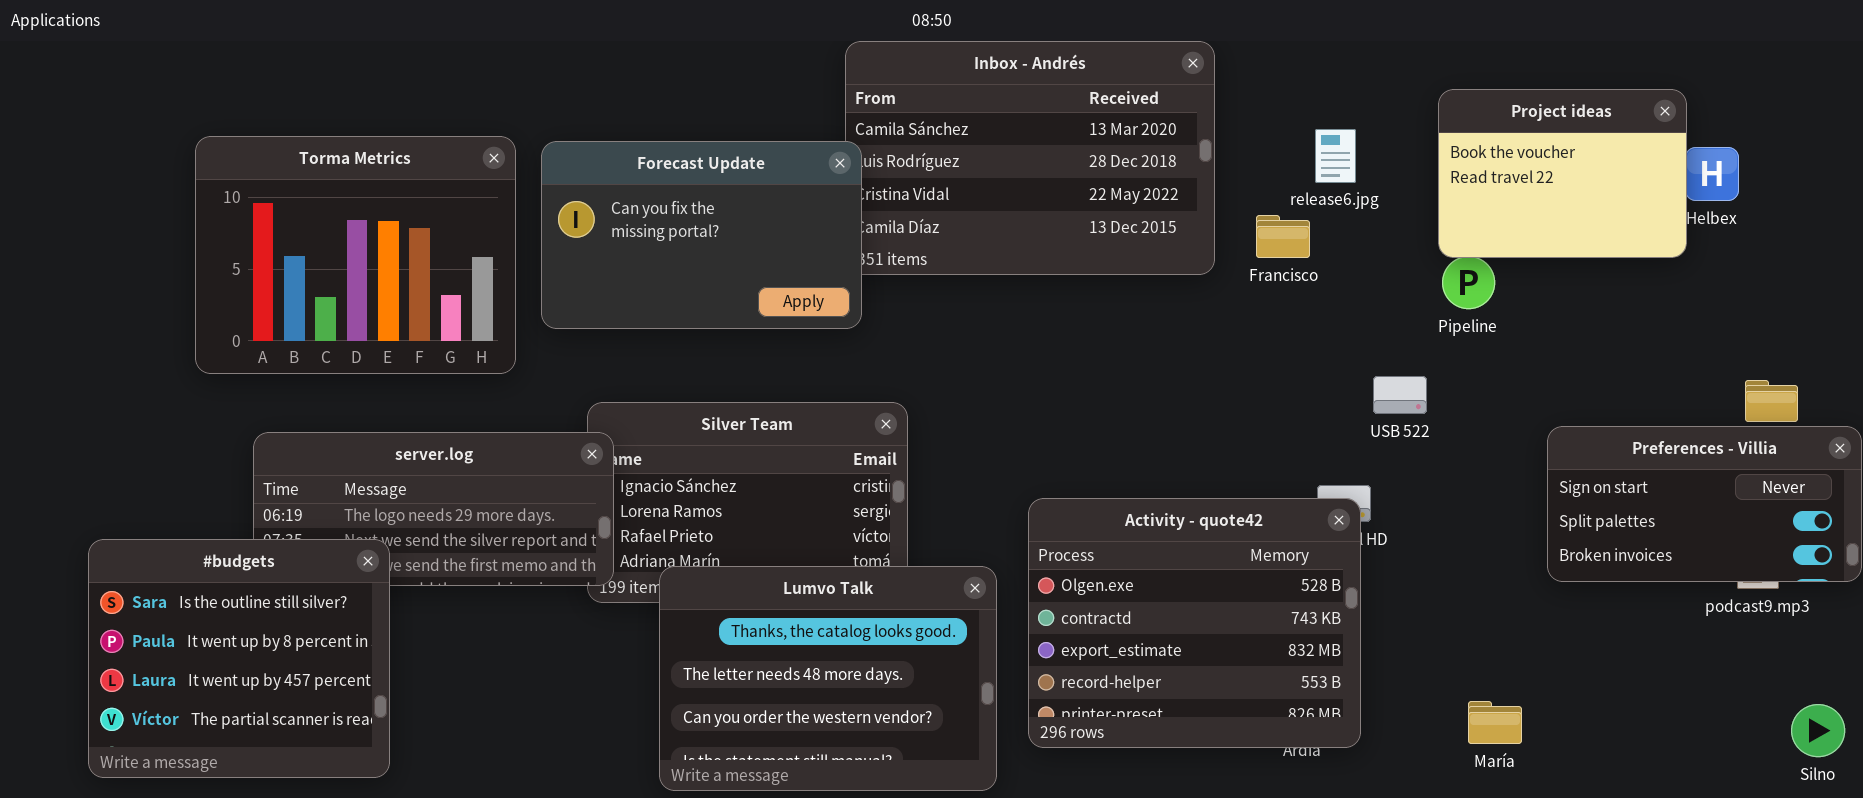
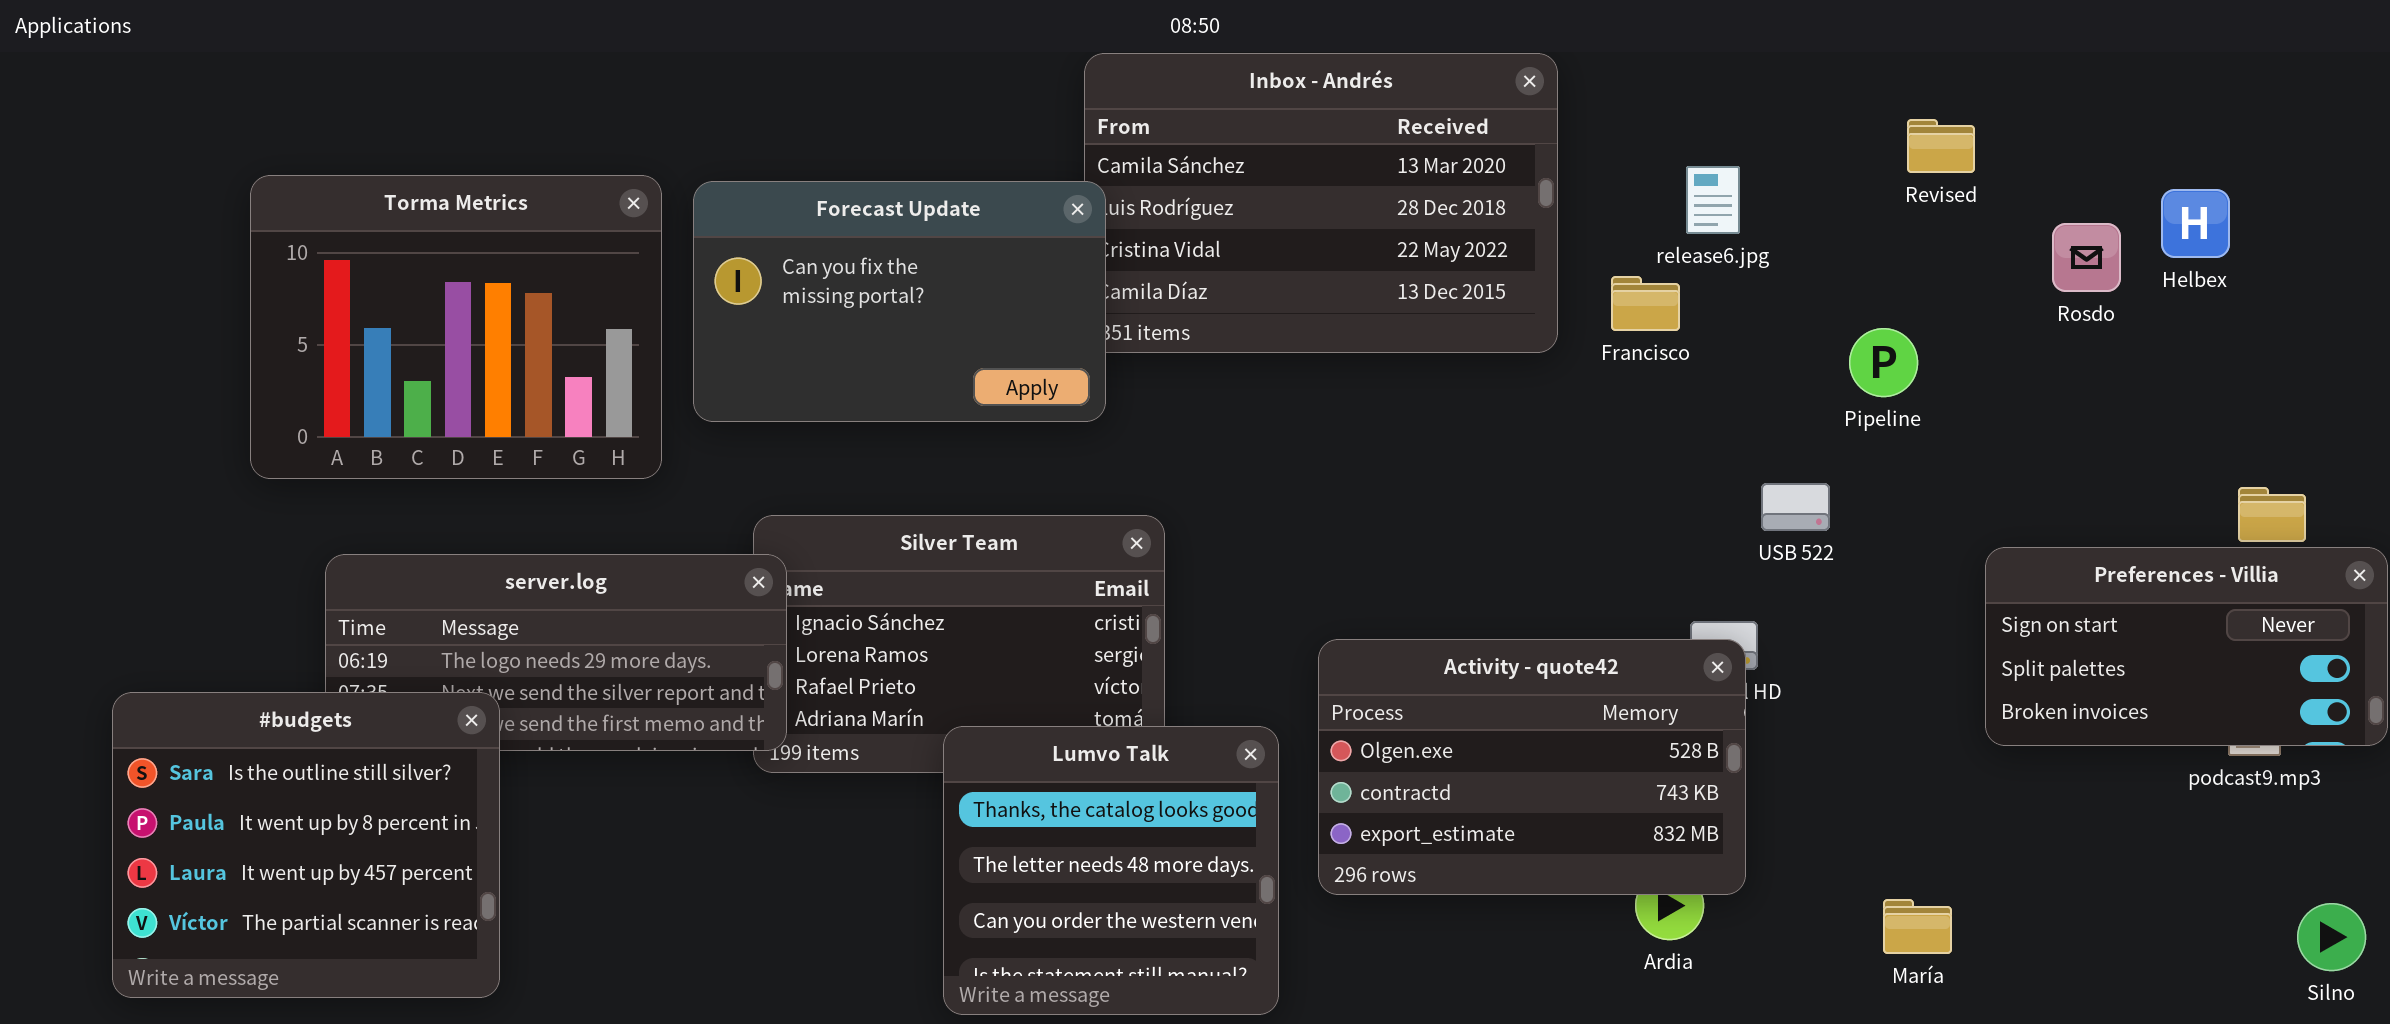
Project ideas: [1438,89,1687,258] -> none, closed
Activity - quote42: [1028,498,1361,748] -> [1318,639,1746,895], resized
Lumvo Talk: [659,566,997,791] -> [943,726,1279,1015], resized

